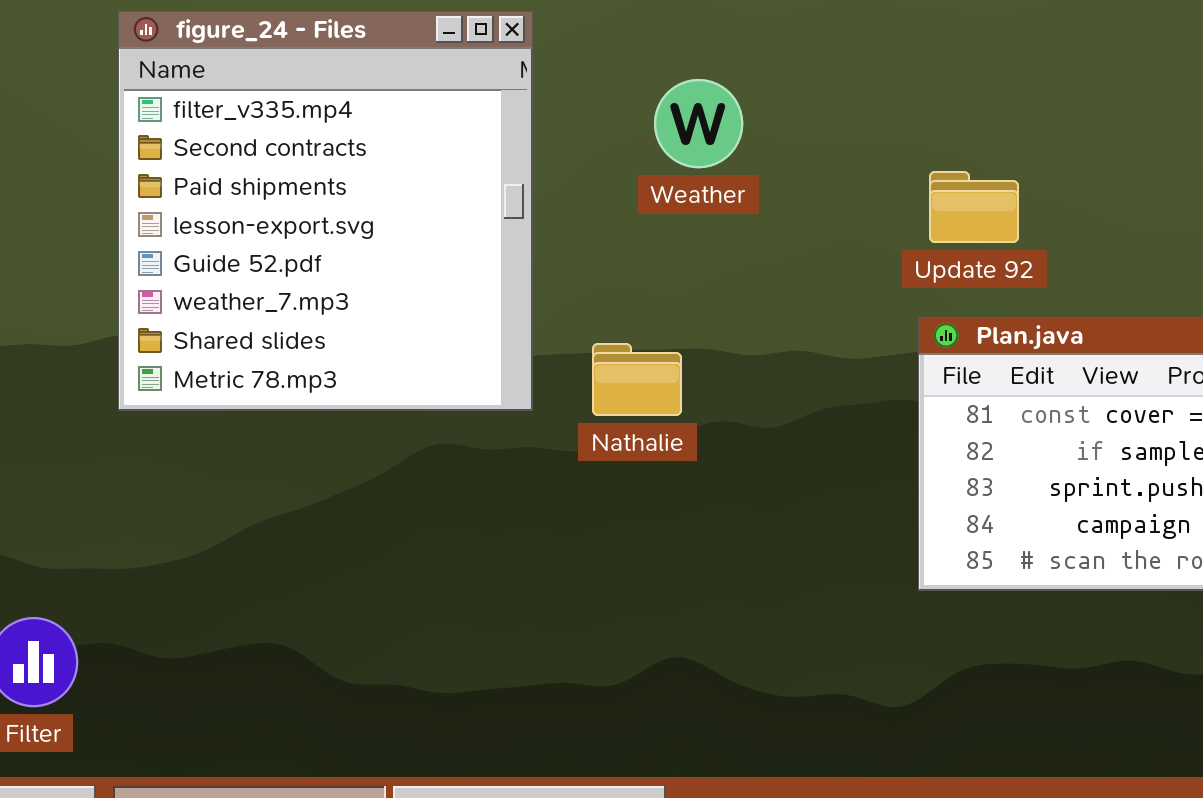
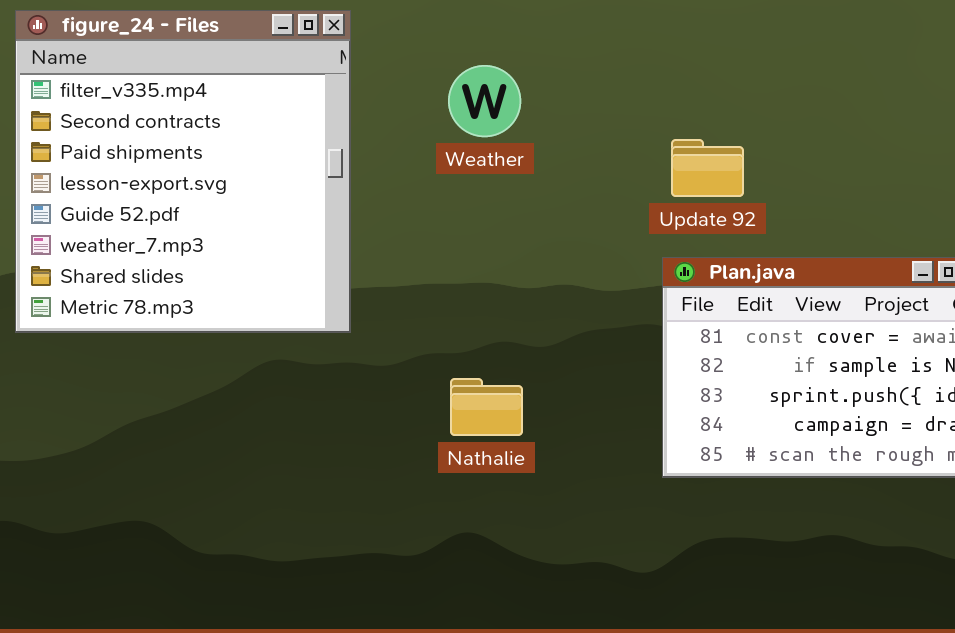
Nathalie: [592,343,682,416] -> [450,378,523,436], moved

